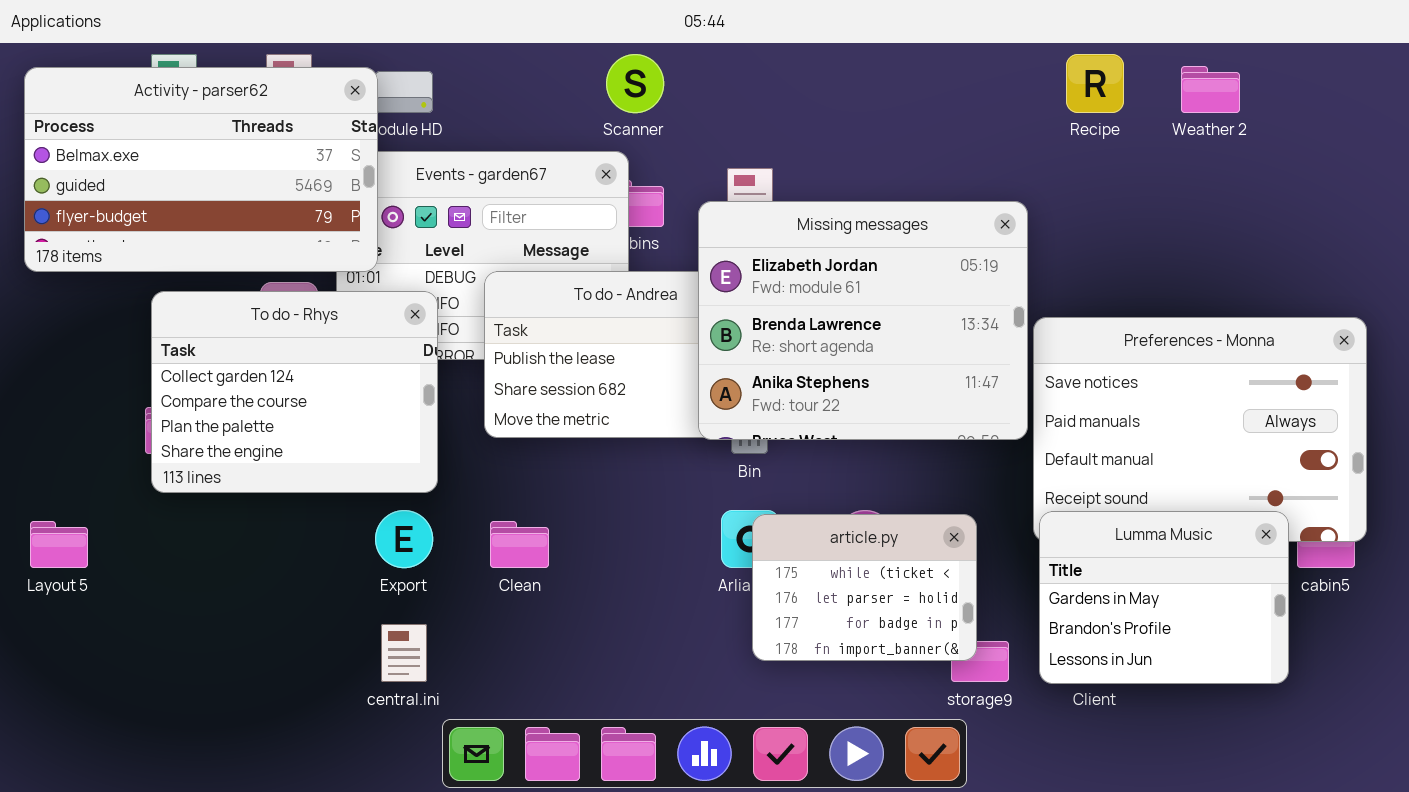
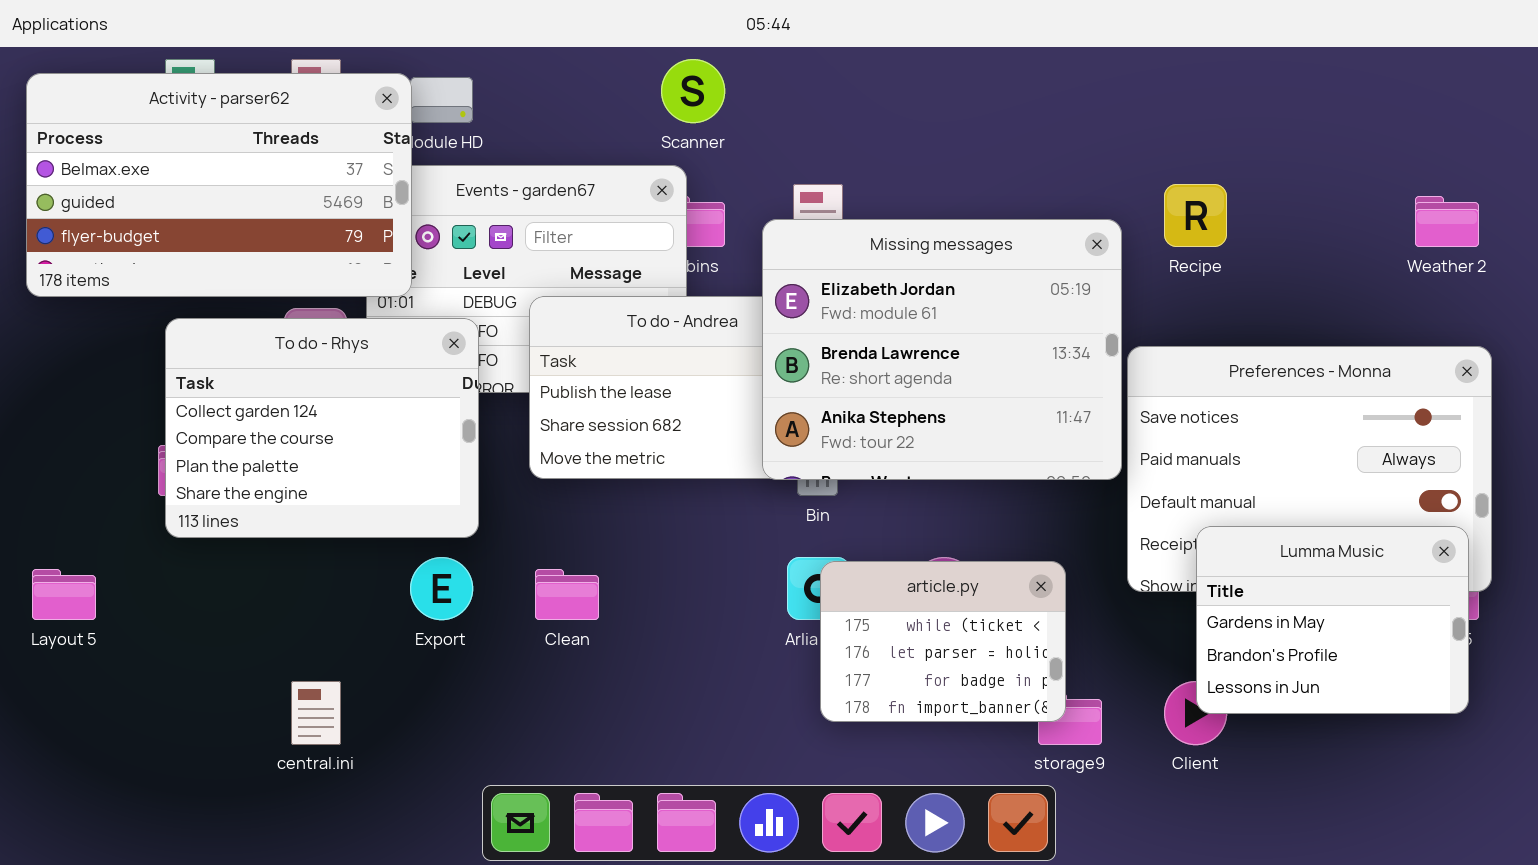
Recipe: [1066,54,1124,113] -> [1164,184,1227,247], moved
Weather 2: [1181,66,1240,113] -> [1415,196,1479,247], moved
Lumma Music: [1039,511,1289,684] -> [1196,526,1469,714], moved
central.ini: [381,624,427,682] -> [291,681,341,745], moved

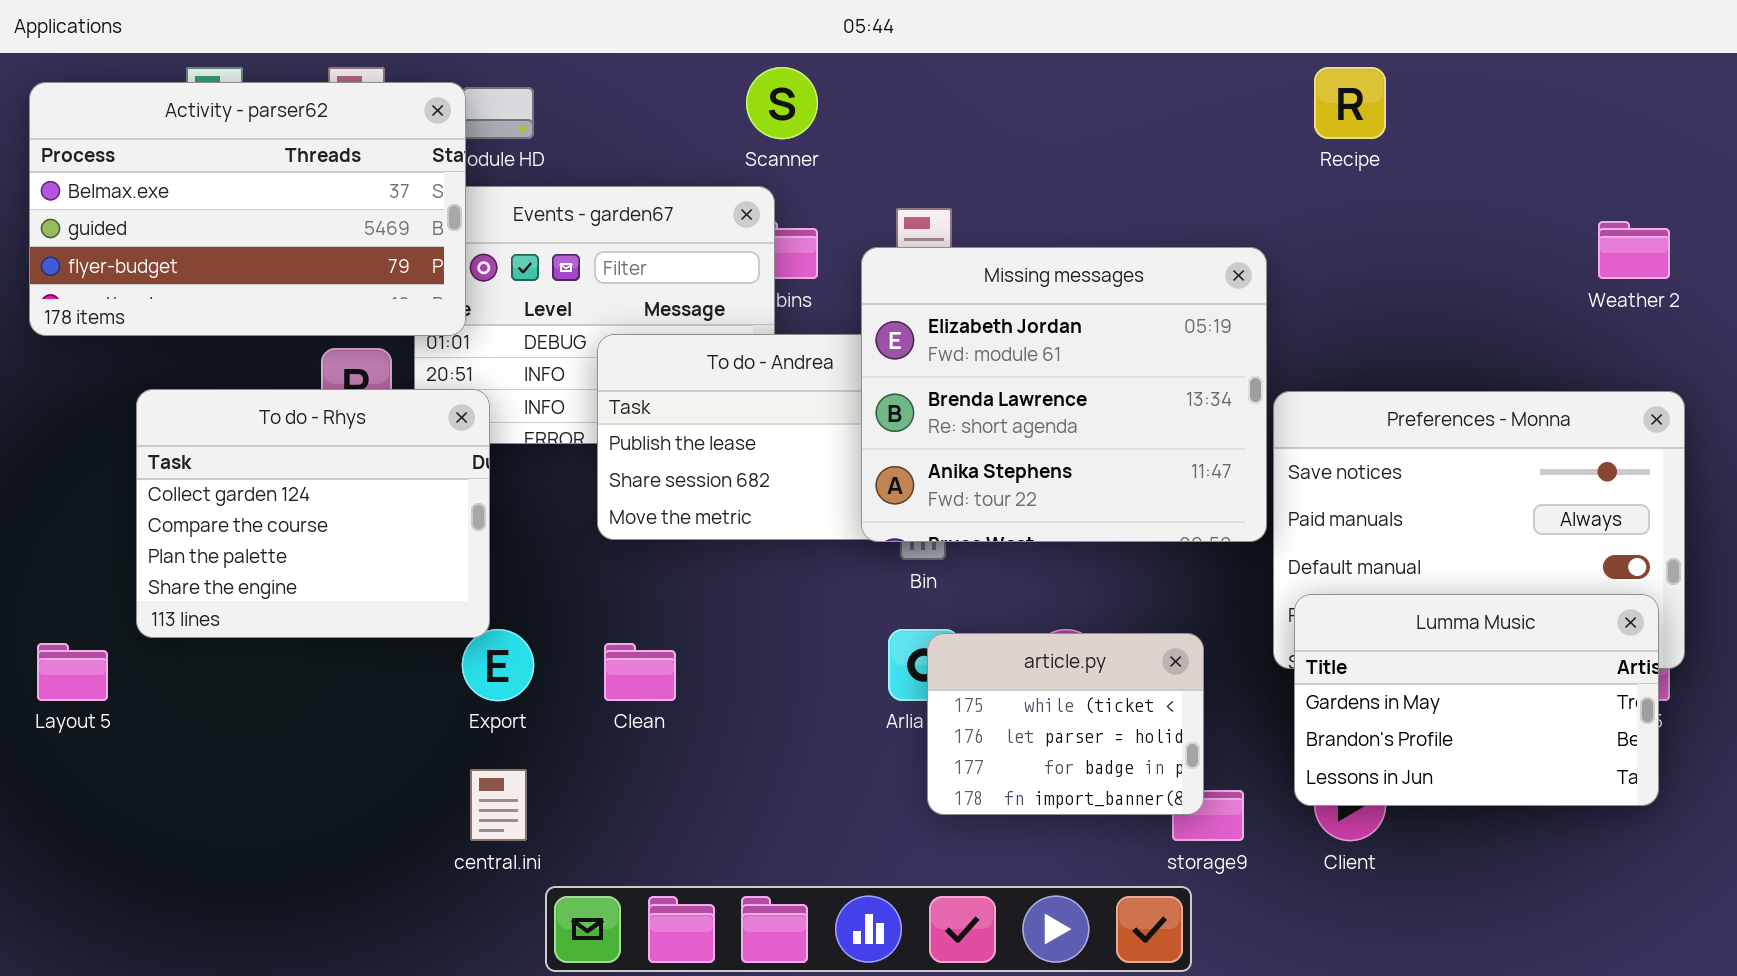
Recipe: [1164,184,1227,247] -> [1314,67,1386,139], moved
To do - Rhys: [165,318,479,538] -> [136,389,490,638], moved
Lumma Music: [1196,526,1469,714] -> [1294,594,1659,806], resized
central.ini: [291,681,341,745] -> [470,769,527,841], moved

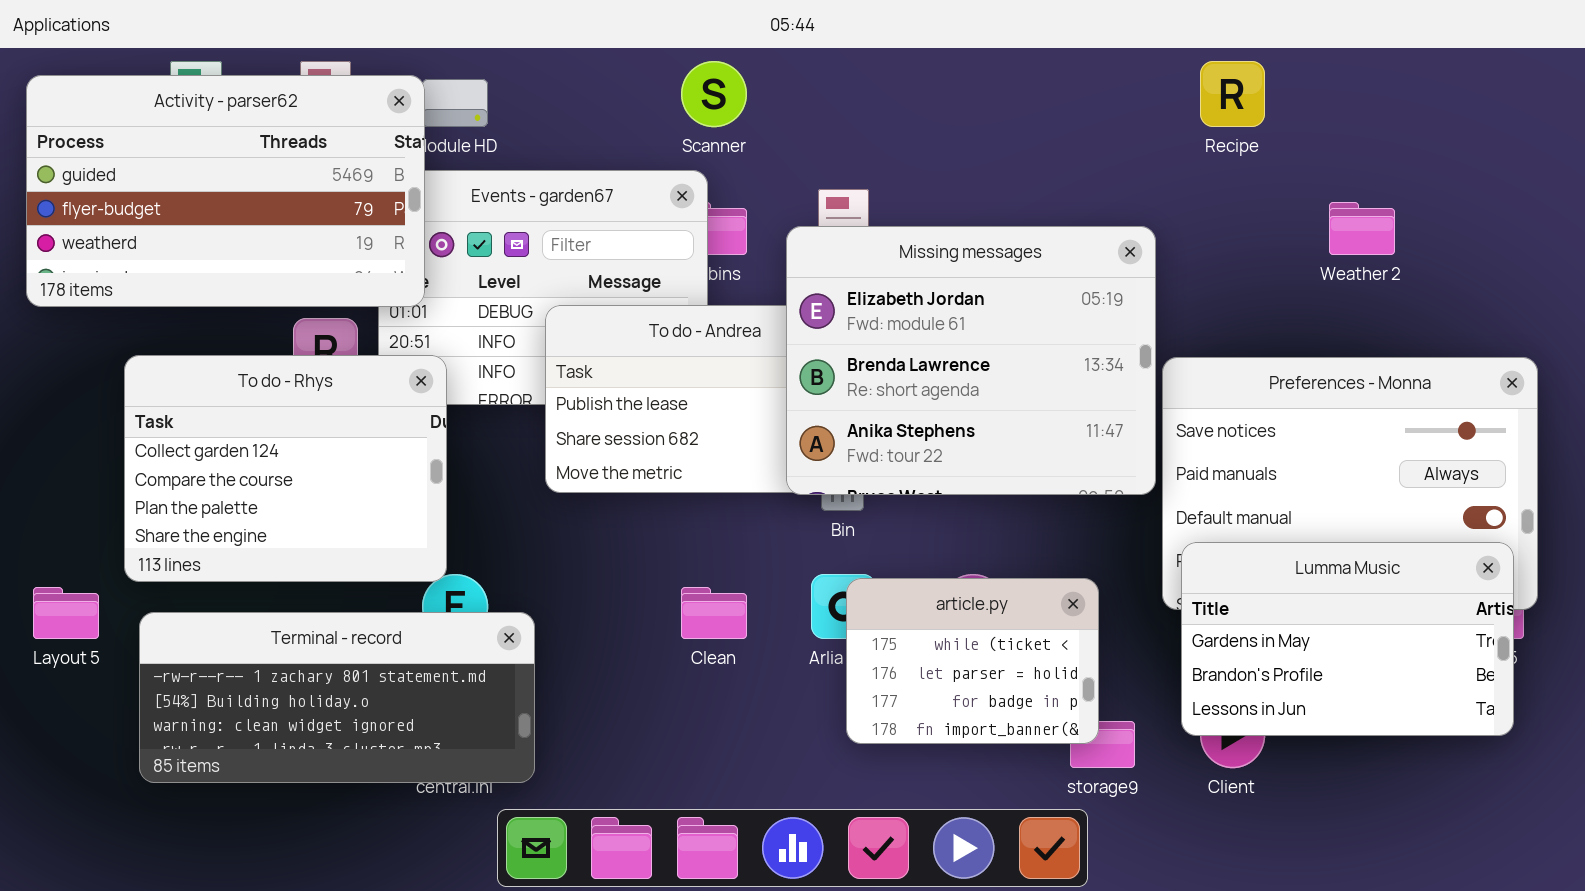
Activity - parser62: [29,82,466,336] -> [26,75,425,307], scrolled down 1 row
Weather 2: [1598,221,1670,279] -> [1329,202,1395,255], moved
Clean: [604,643,676,701] -> [681,587,747,639], moved
Terminal - record: none -> [139,612,535,783], opened

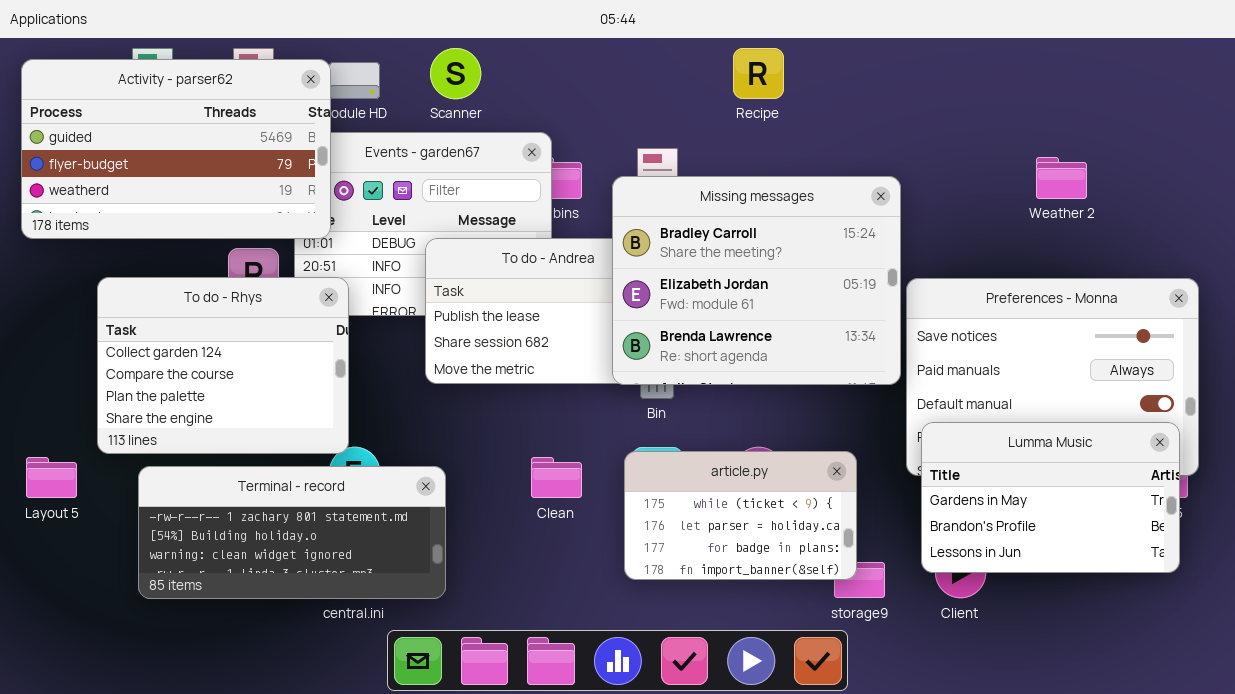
Scanner: [681,61,747,127] -> [430,48,481,99], moved
Recipe: [1200,61,1265,127] -> [733,48,784,99], moved
Missing messages: [786,226,1156,495] -> [612,176,901,385], scrolled up 1 row
article.py: [846,578,1099,744] -> [624,451,857,580], resized
Terminal - record: [139,612,535,783] -> [138,466,446,599], moved

